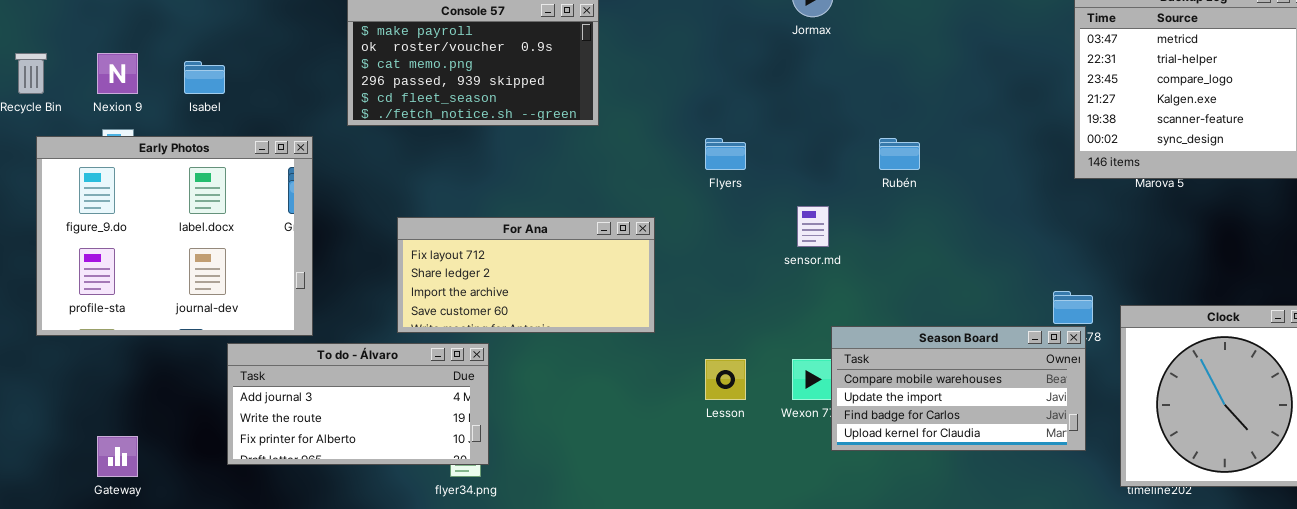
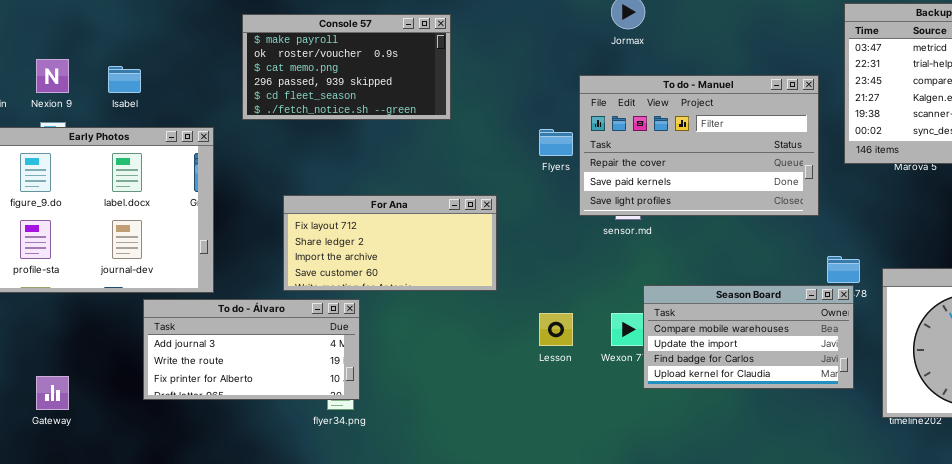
To do - Manuel: none -> [579,75,819,216], opened

